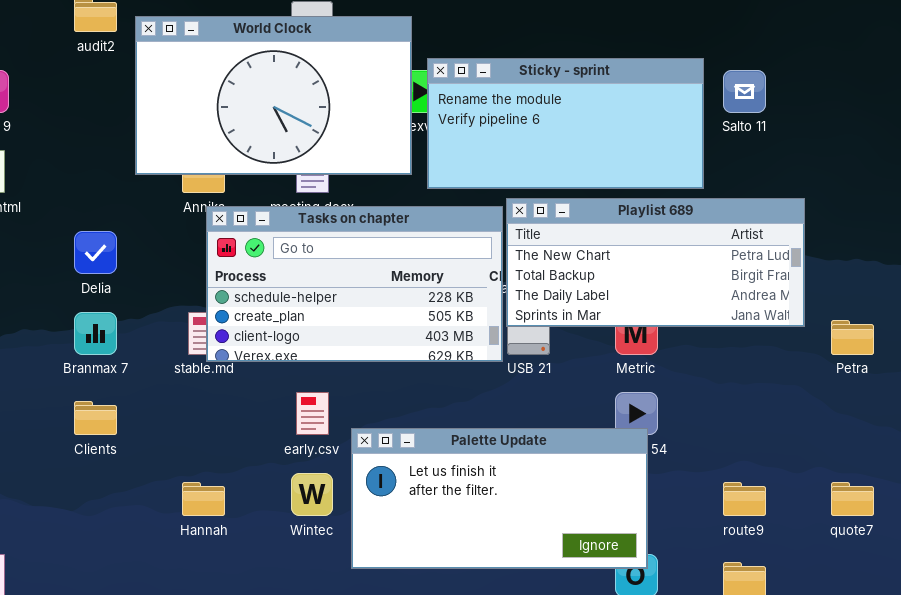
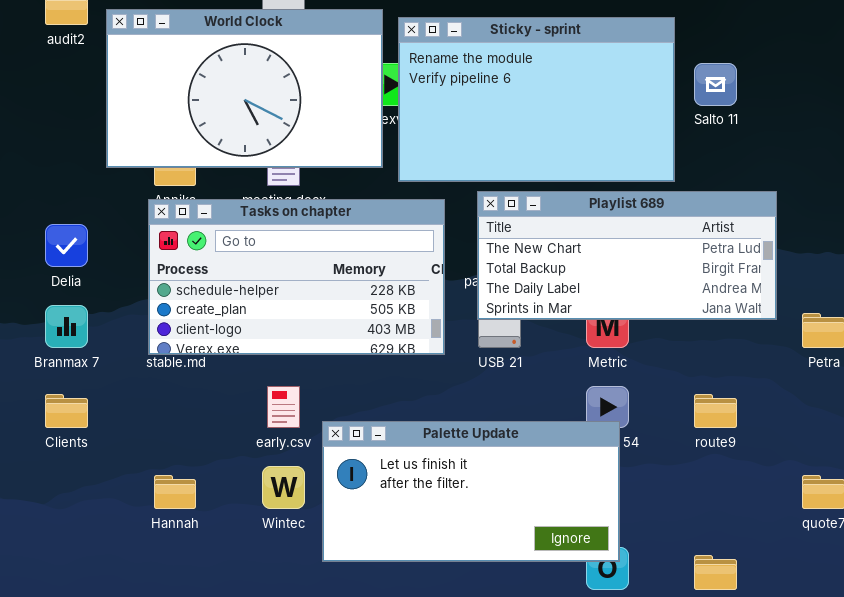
Sticky - sprint: [427,58,704,189] -> [398,17,675,182], resized
Tasks on chapter: [206,206,503,362] -> [148,199,445,355], moved
route9: [723,482,766,516] -> [694,394,737,428], moved

